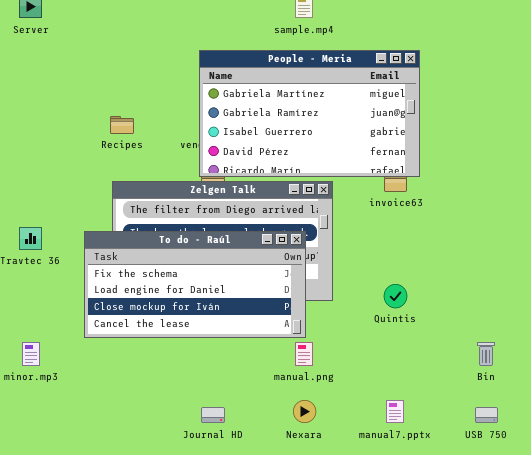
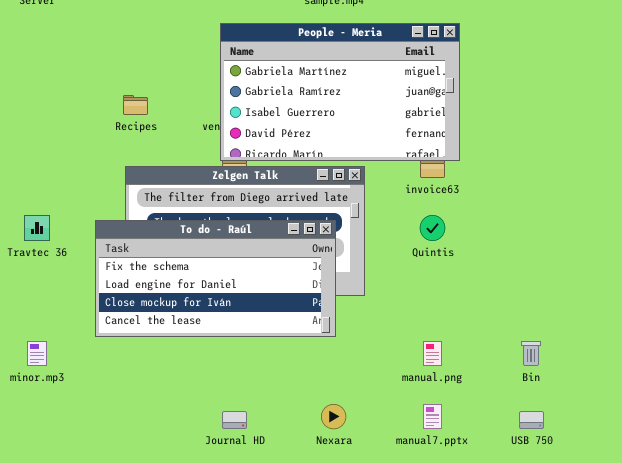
Quintis: [384,284,407,308] -> [420,215,445,241], moved
manual.png: [295,342,313,366] -> [423,341,442,366], moved

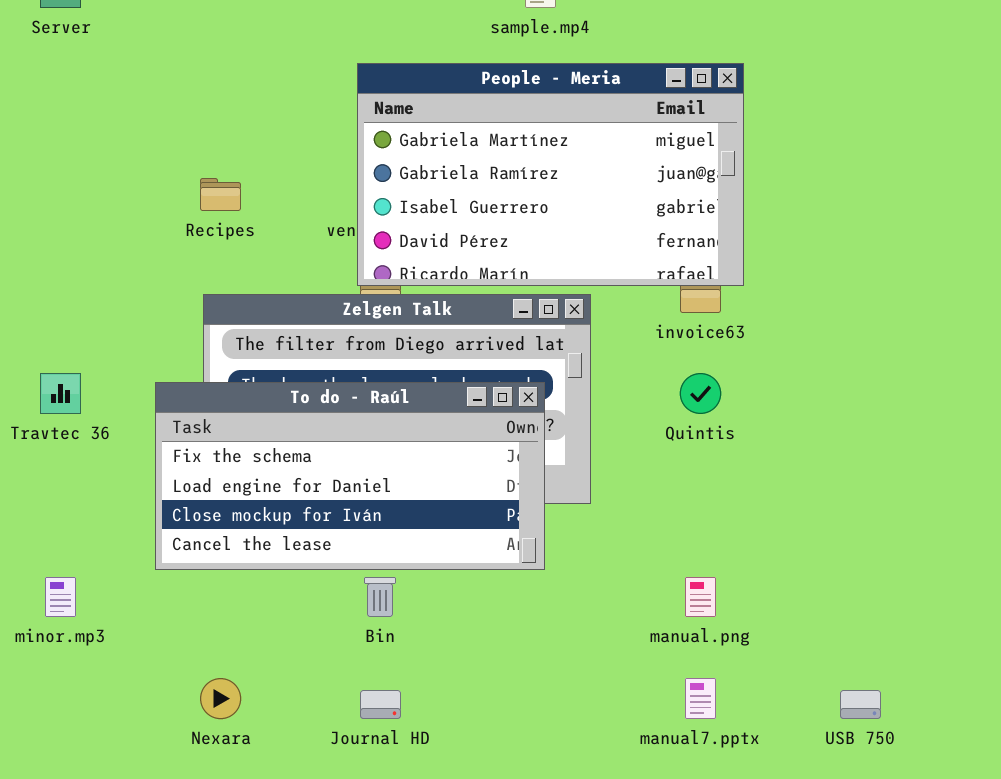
Bin: [521,341,541,366] -> [364,577,396,617], moved
Nexara: [321,404,346,429] -> [200,678,241,719], moved

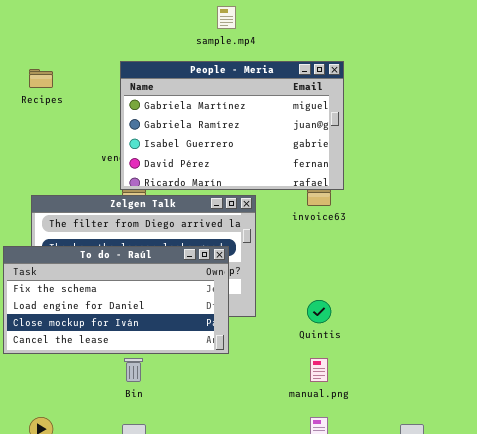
Recipes: [200,178,241,211] -> [29,69,53,88], moved
Quintis: [680,373,721,414] -> [307,300,331,323], moved

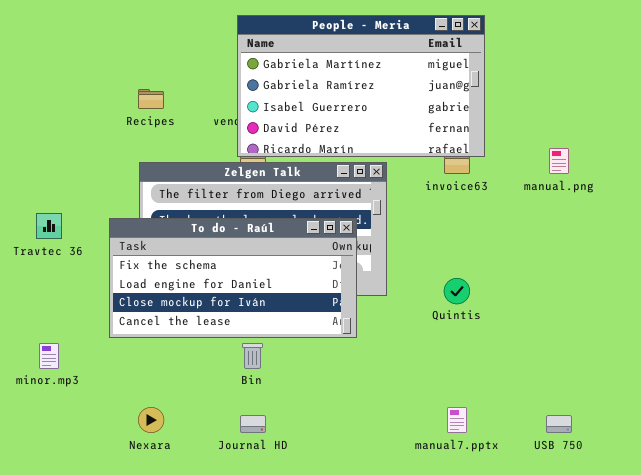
Recipes: [29,69,53,88] -> [138,89,164,109], moved
manual.png: [310,358,328,382] -> [549,148,569,174], moved

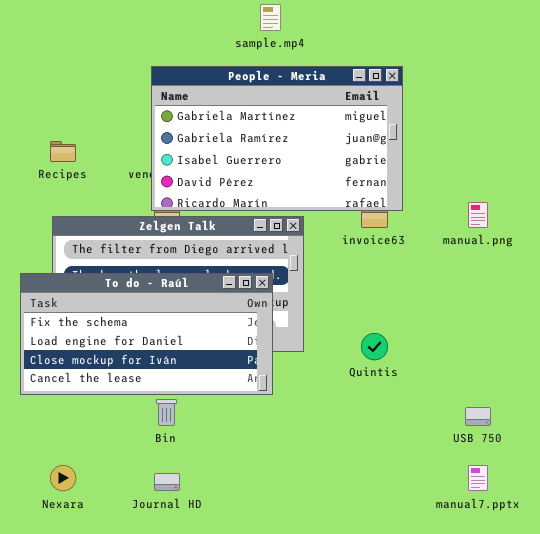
manual7.pptx: [447,407,467,433] -> [468,465,488,491], moved
USB 750: [546,415,572,433] -> [465,407,491,426], moved

